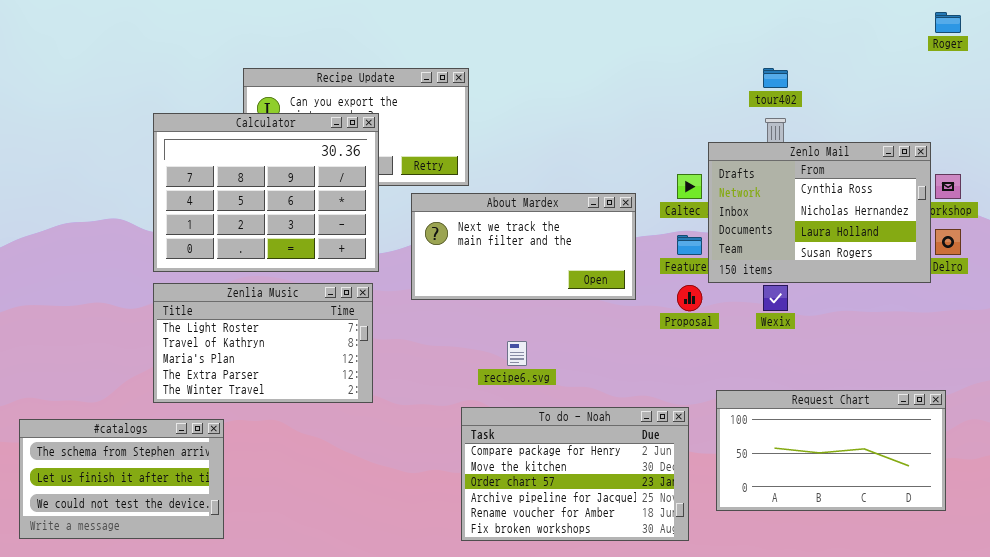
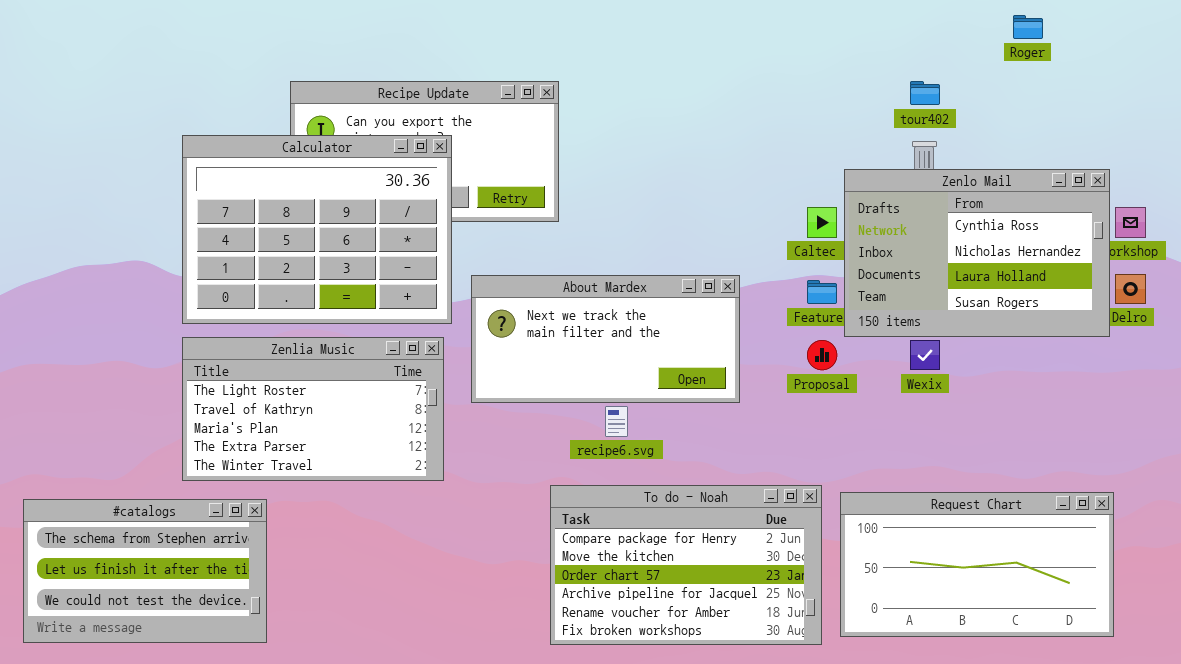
Roger: [935,12,961,33] -> [1013,15,1043,39], moved
About Mardex: [411,193,636,300] -> [471,275,740,403], moved
Request Chart: [716,390,946,511] -> [840,492,1114,637], moved

